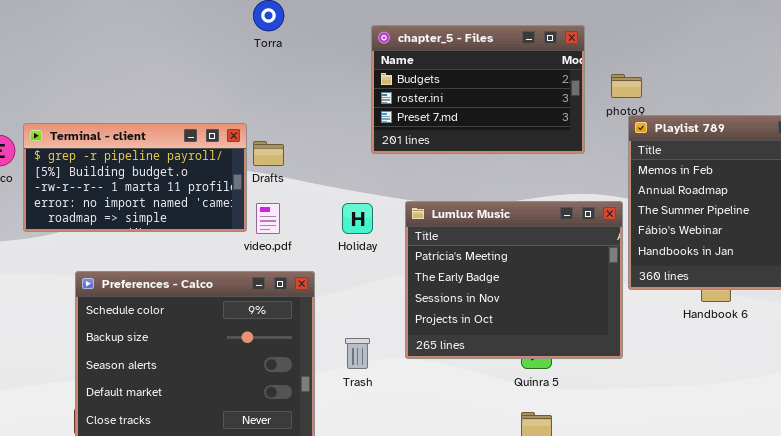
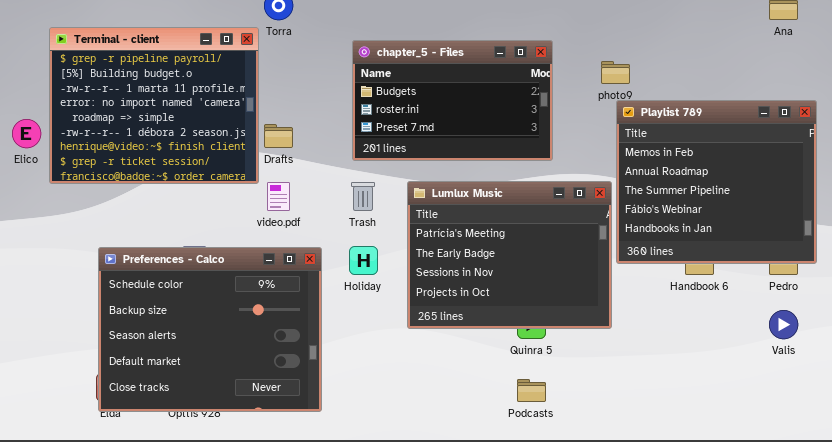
chapter_5 - Files: [371,25,585,154] -> [352,40,553,161], moved
Terminal - client: [23,123,247,232] -> [49,27,259,184], moved, resized
Holiday: [342,203,373,234] -> [349,246,378,275], moved
Trash: [345,338,370,369] -> [351,182,375,211], moved

